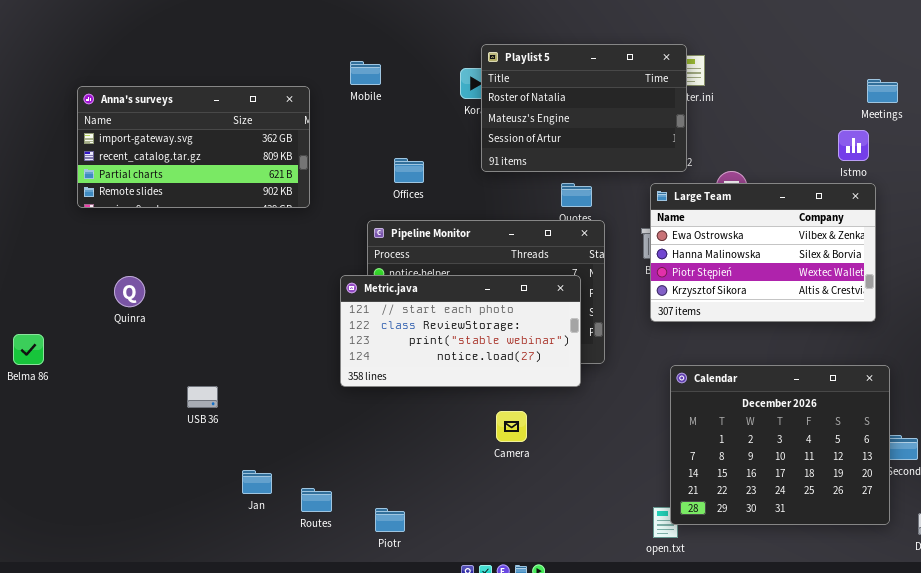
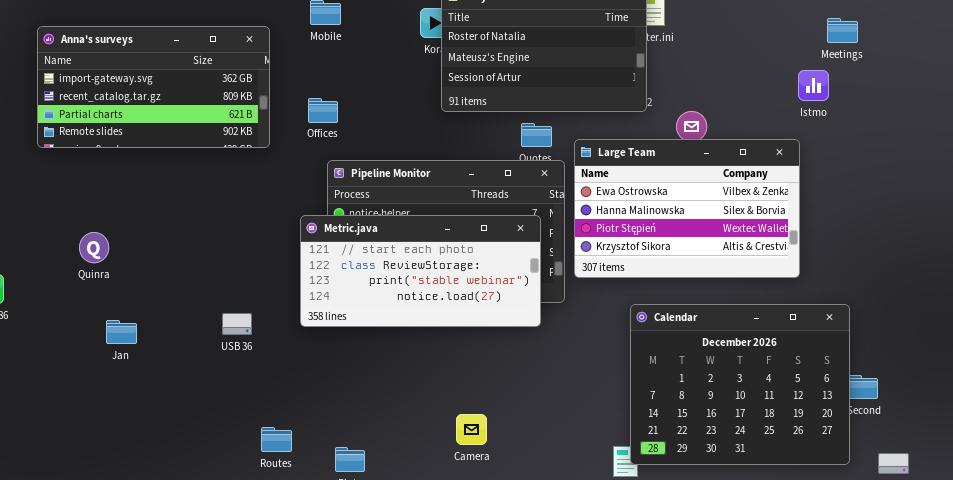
Offices: [394,158,424,183] -> [308,98,338,123], moved
Large Team: [650,183,876,322] -> [574,139,800,278], moved
Quinra: [114,276,145,307] -> [79,232,109,263], moved
USB 36: [187,386,218,408] -> [222,313,252,335], moved
Camera: [496,411,527,442] -> [456,414,487,445], moved
Jan: [242,470,272,494] -> [106,320,137,344], moved

